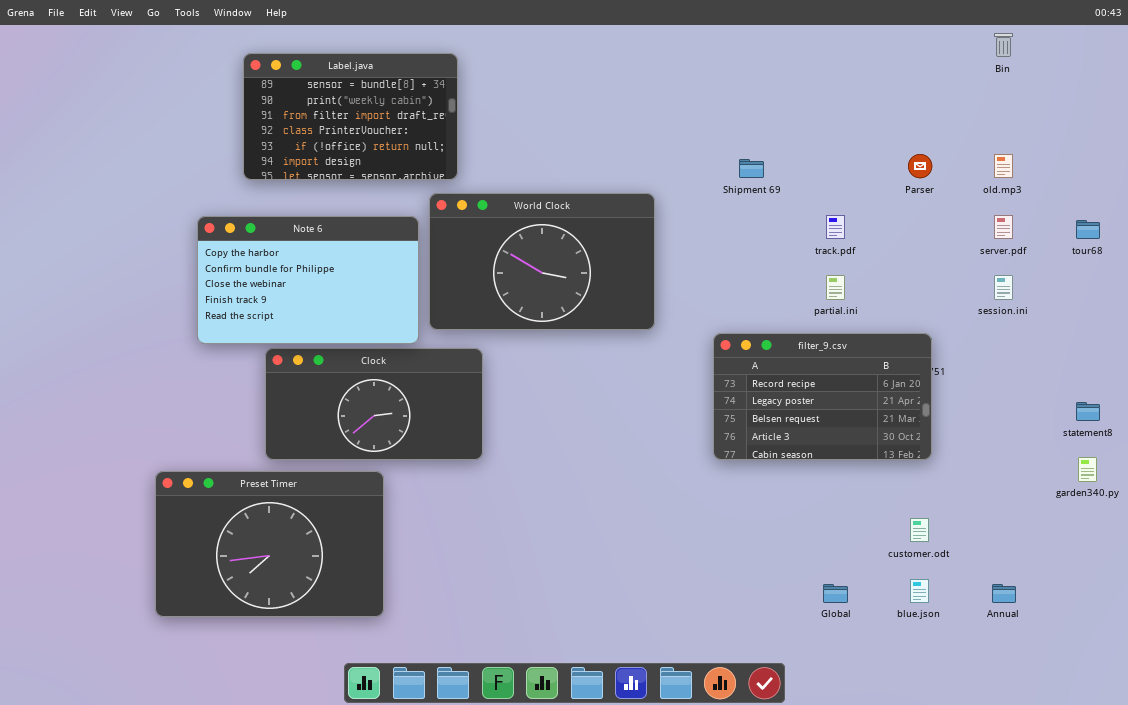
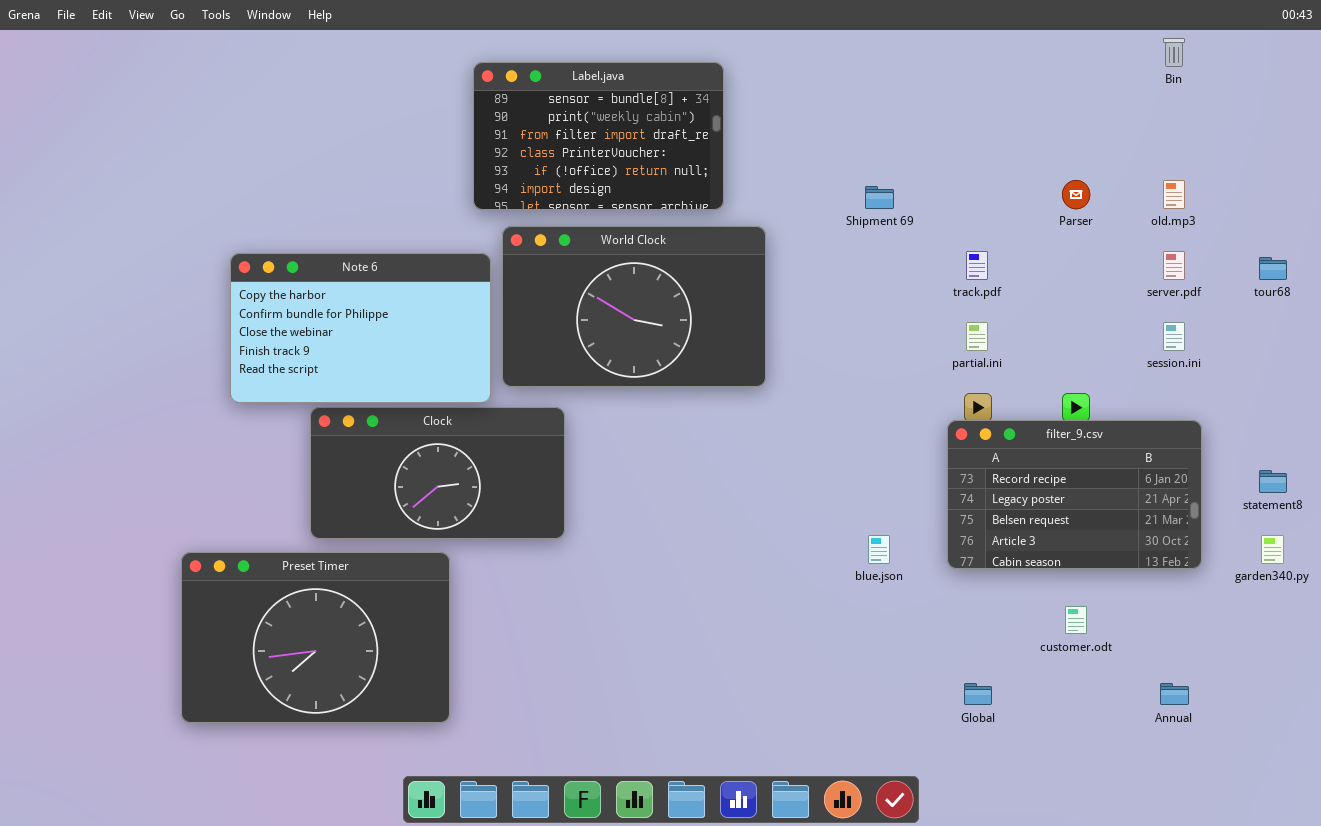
Label.java: [243,53,458,180] -> [473,62,724,210], moved
filter_9.csv: [713,333,932,460] -> [947,420,1202,569], moved
blue.json: [910,579,929,603] -> [868,535,890,564], moved

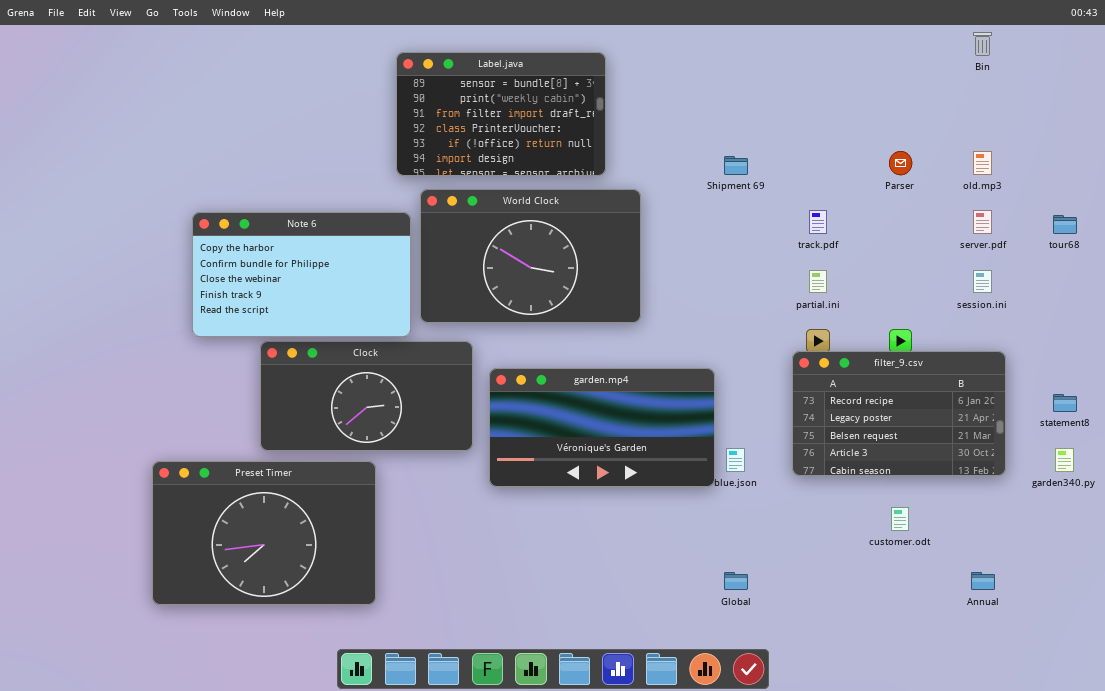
garden.mp4: none -> [489,368,715,487], opened
Global: [964,683,992,705] -> [724,572,748,590], moved

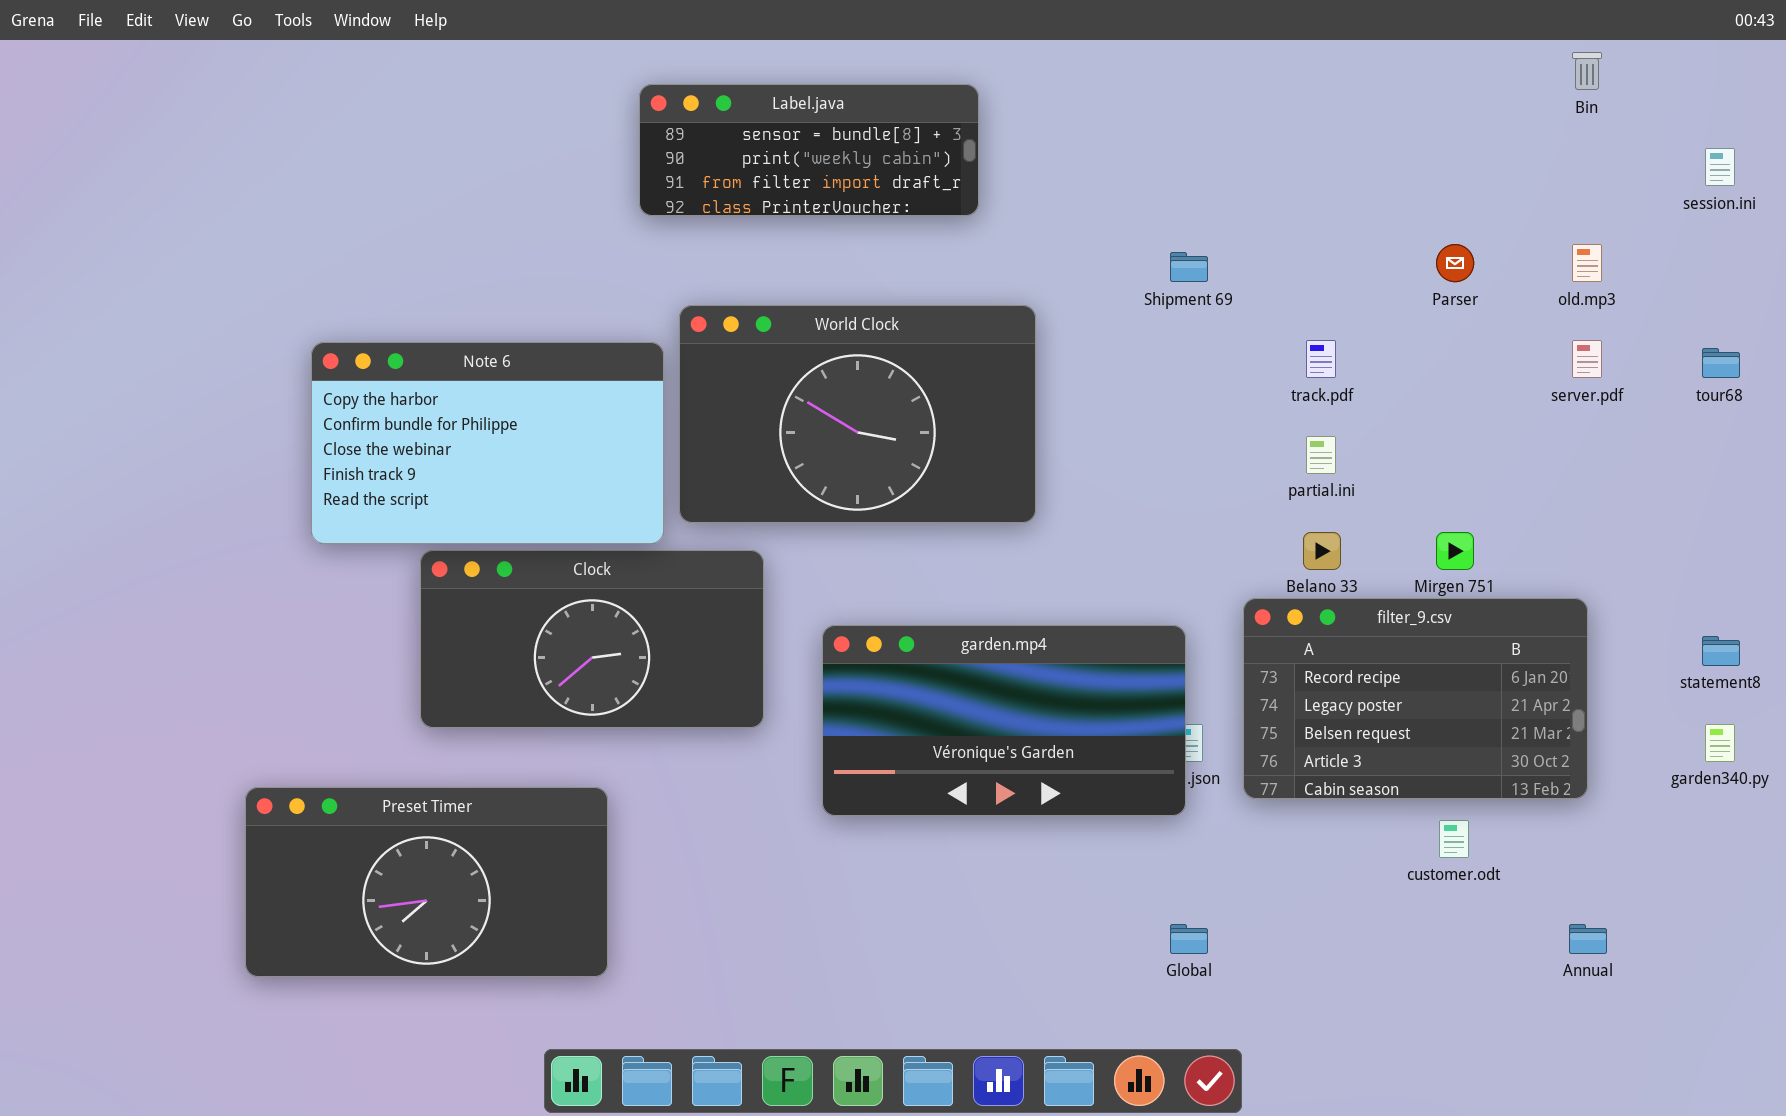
Label.java: [396,52,606,176] -> [639,84,979,216], resized
session.ini: [973,270,992,293] -> [1705,148,1735,186], moved
filter_9.csv: [792,351,1006,476] -> [1243,598,1588,799], moved
garden.mp4: [489,368,715,487] -> [822,625,1186,816], moved
Preset Timer: [152,461,376,605] -> [245,787,608,977], resized

